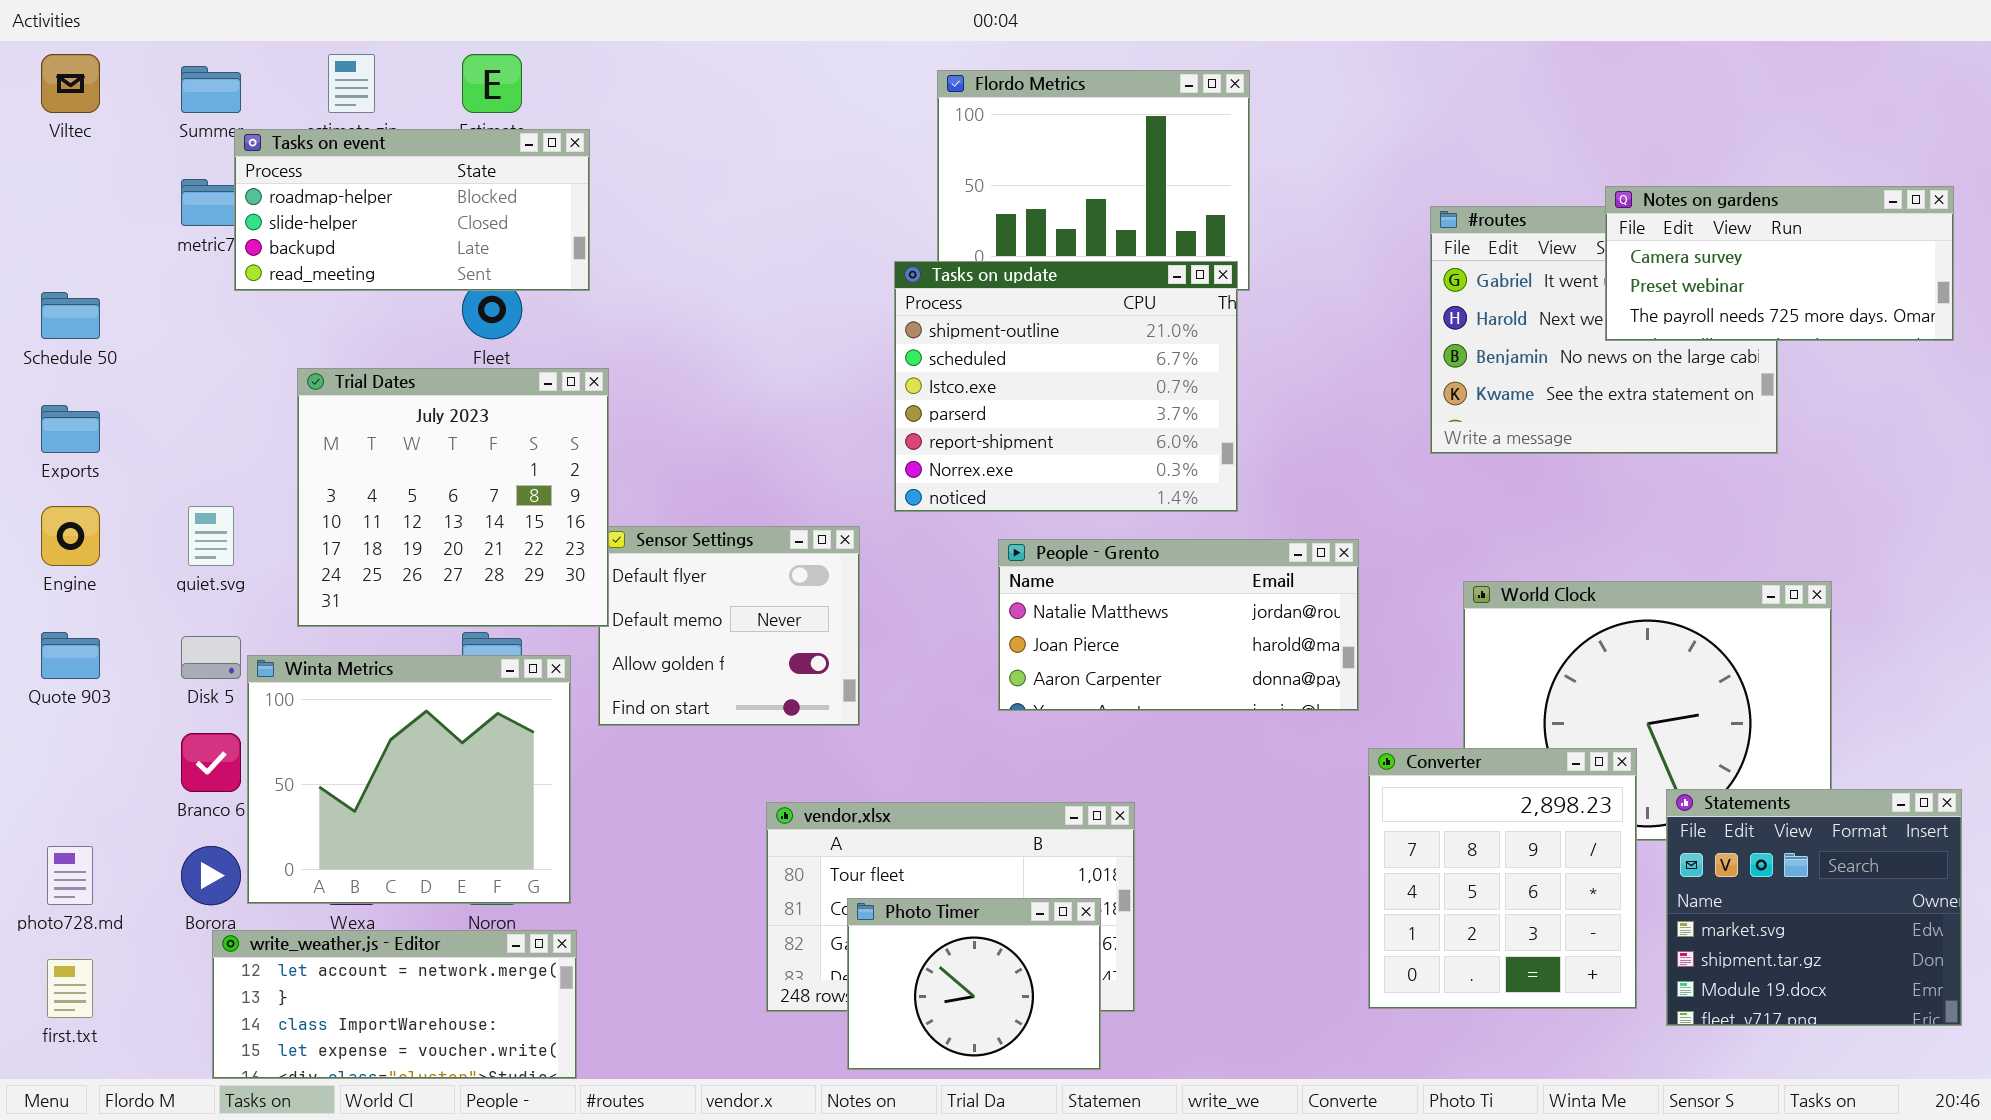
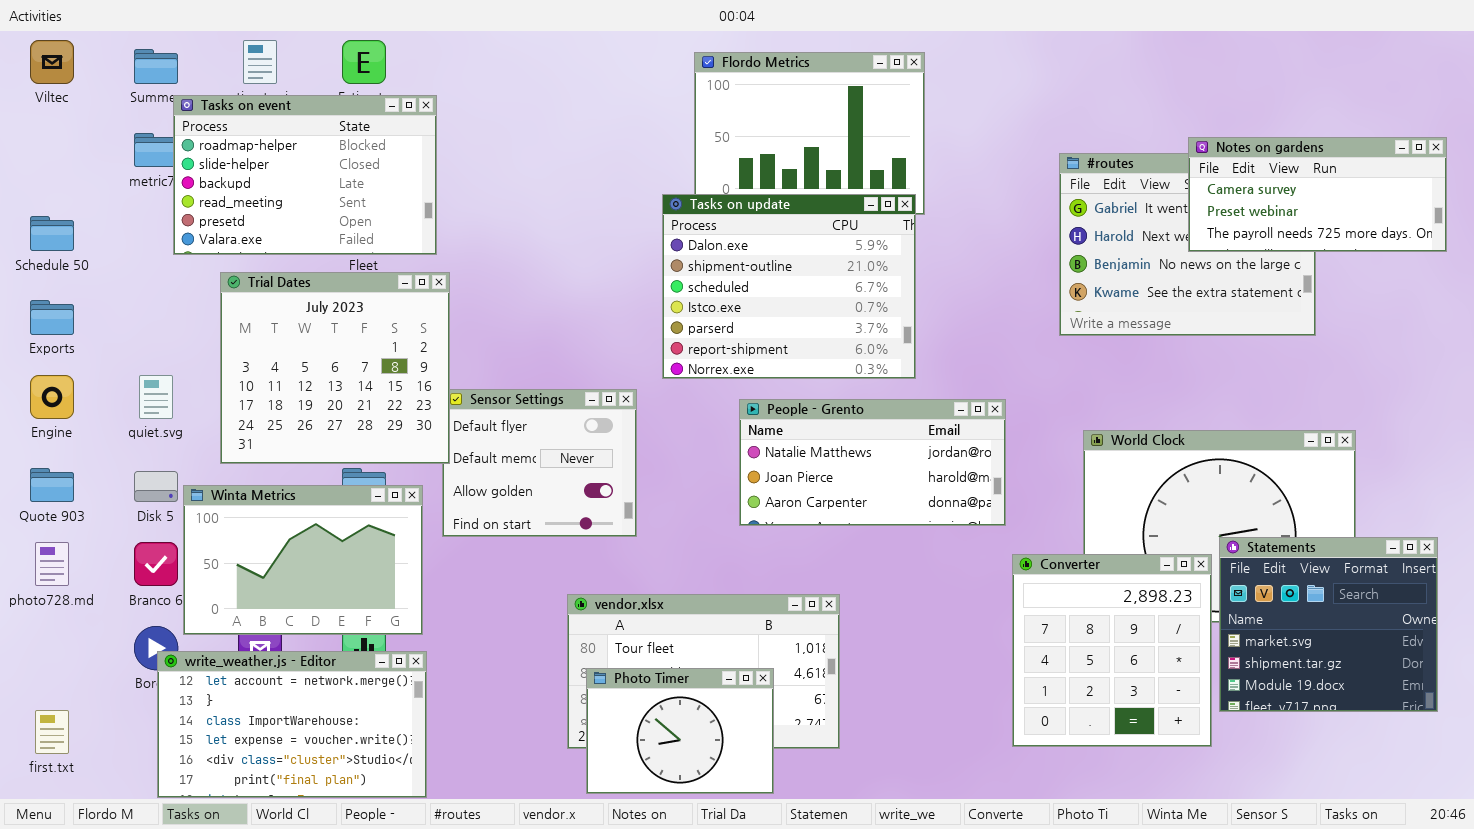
Tasks on event: [234,129,590,291] -> [173,95,437,255], resized
Tasks on update: [894,261,1238,512] -> [662,194,916,379], scrolled up 1 row
Winta Metrics: [247,655,571,904] -> [183,485,423,635], resized
Statements: [1666,789,1962,1026] -> [1219,537,1438,712], moved
photo728.md: [47,846,93,905] -> [35,542,69,586], moved
Photo Timer: [847,898,1101,1070] -> [586,668,774,794], moved
write_weather.js - Editor: [212,930,577,1079] -> [157,651,427,798], resized

